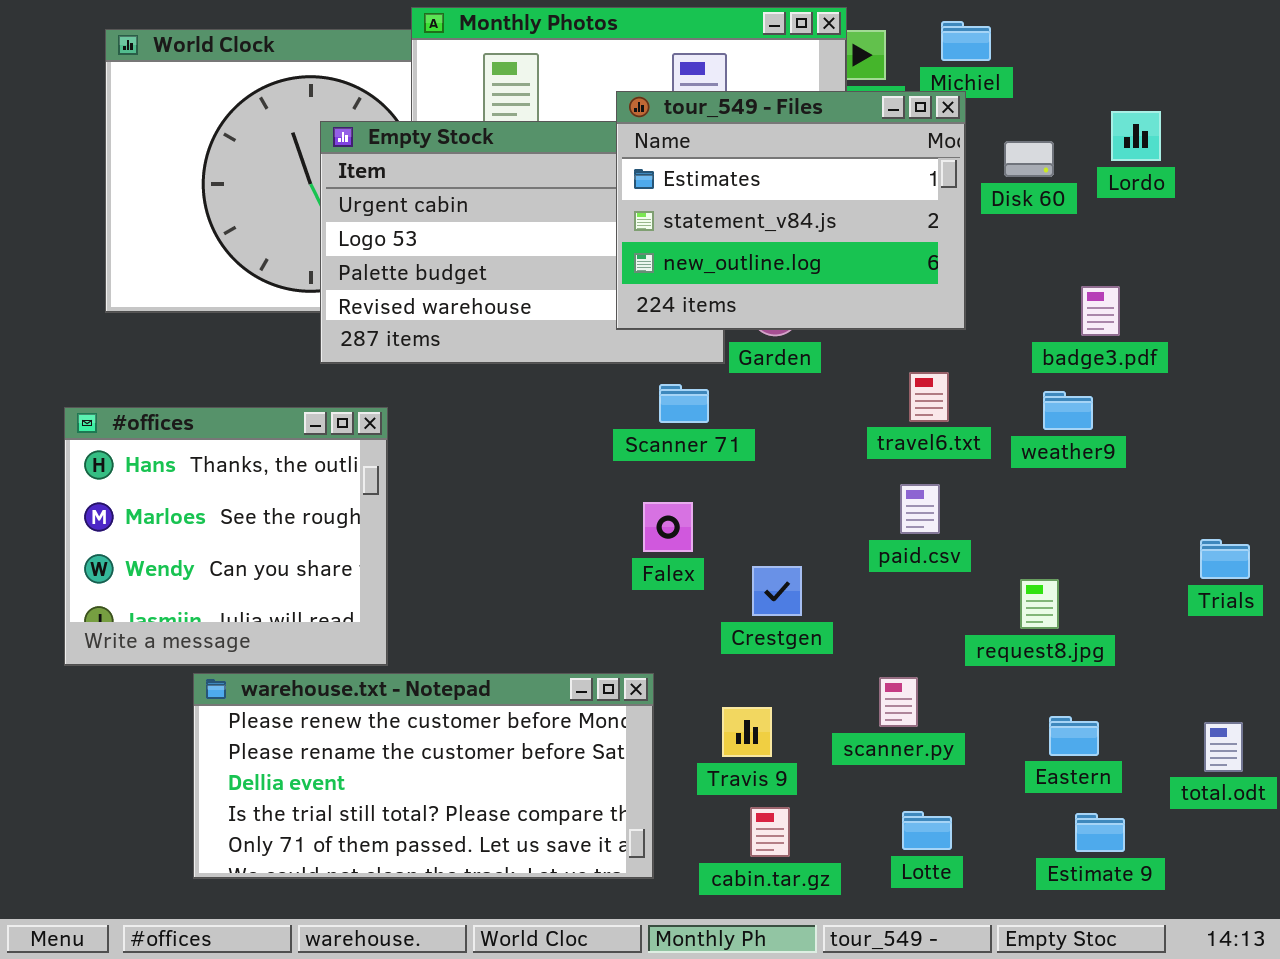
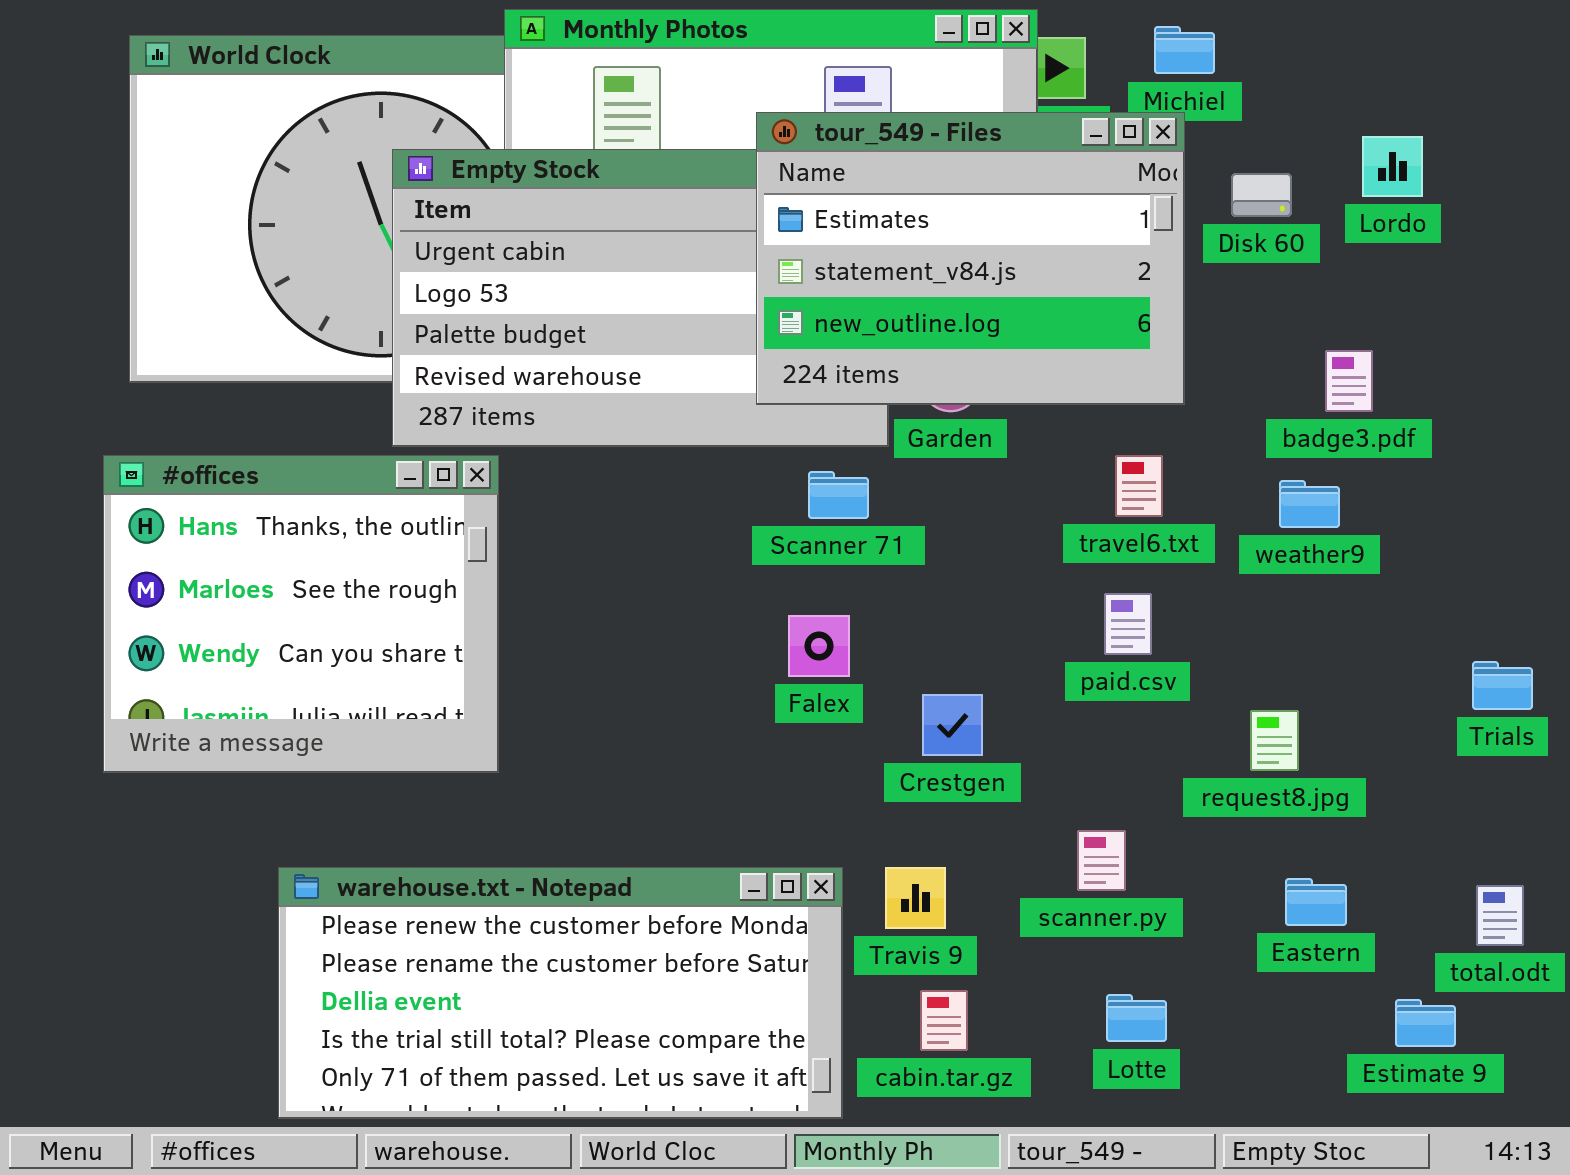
#offices: [64,407,388,666] -> [103,455,499,773], moved
warehouse.txt - Notepad: [193,673,654,879] -> [278,867,843,1119], moved
Estimate 9: [1075,813,1125,852] -> [1395,999,1456,1047], moved

